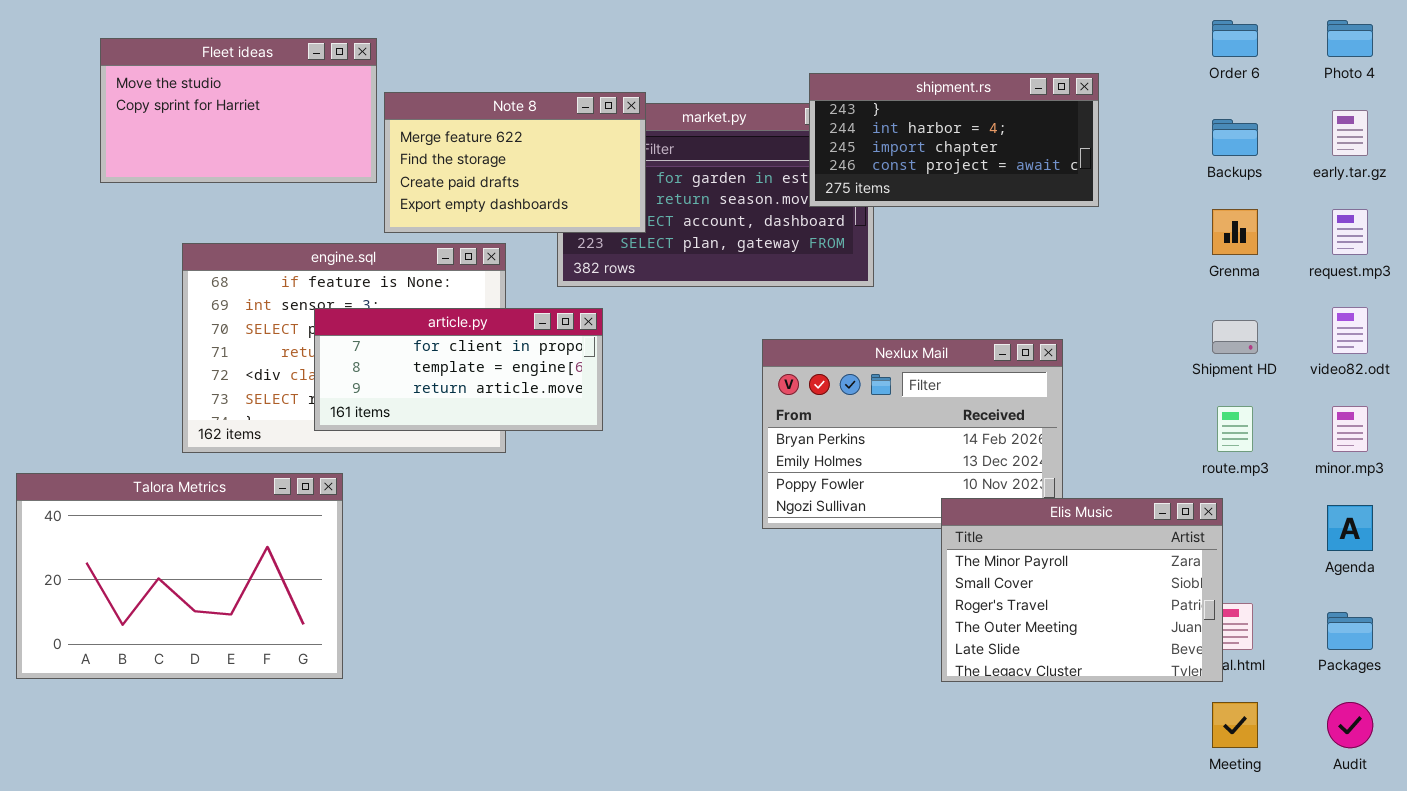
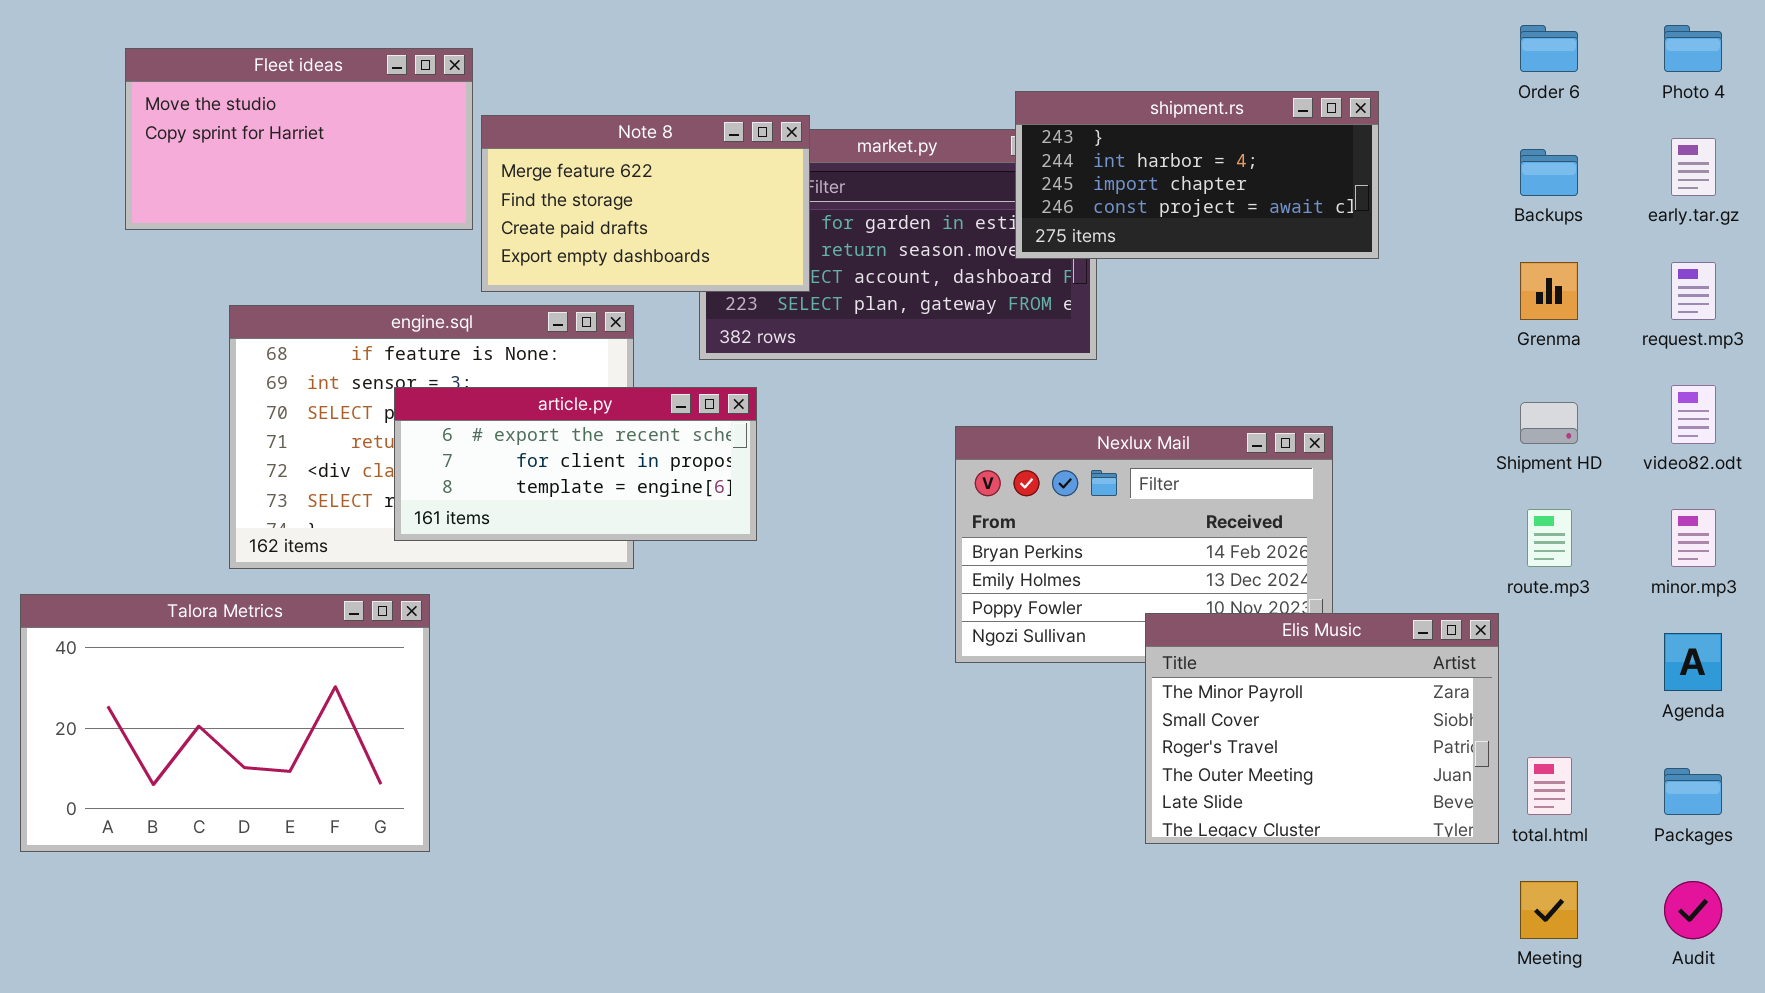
article.py: [314,308,603,431] -> [394,387,757,541], scrolled up 1 row
Elis Music: [941,498,1223,682] -> [1145,613,1499,844], moved

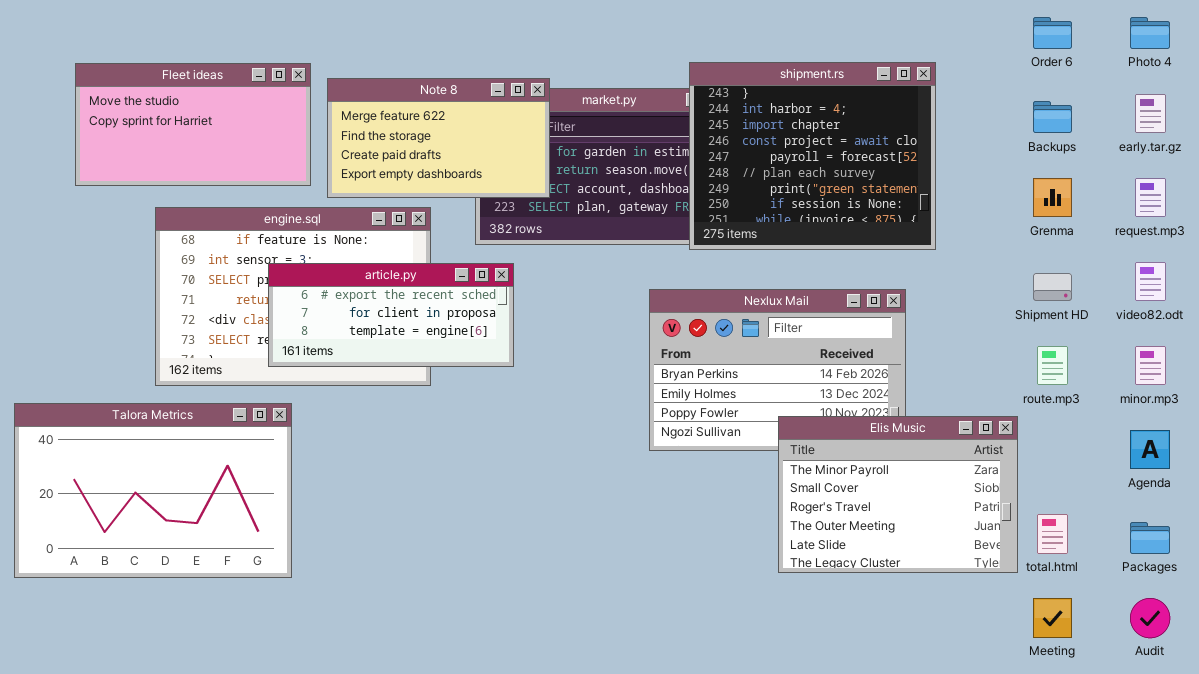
Fleet ideas: [125,48,473,230] -> [75,63,311,186], moved
shipment.rs: [1015,91,1379,259] -> [689,62,936,250], resized

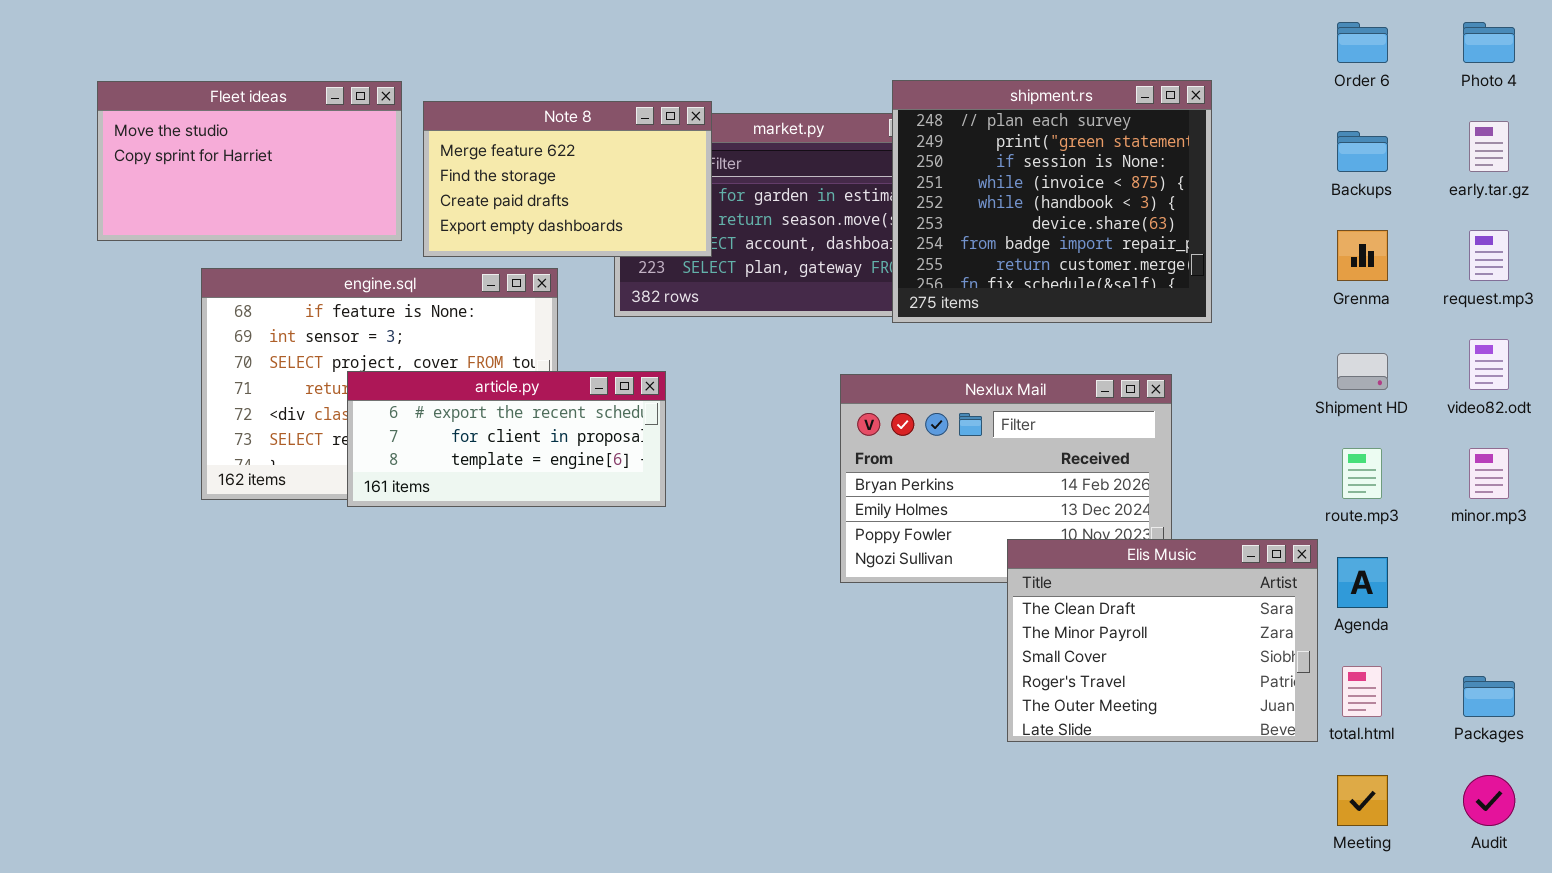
shipment.rs: [689,62,936,250] -> [892,80,1212,323], scrolled down 5 rows
article.py: [268,263,514,367] -> [347,371,666,507], moved
Talora Metrics: [14,403,292,578] -> none, closed
Elis Music: [778,416,1018,573] -> [1007,539,1318,742], scrolled up 1 row
Agenda: [1130,430,1170,469] -> [1337,557,1388,608], moved

